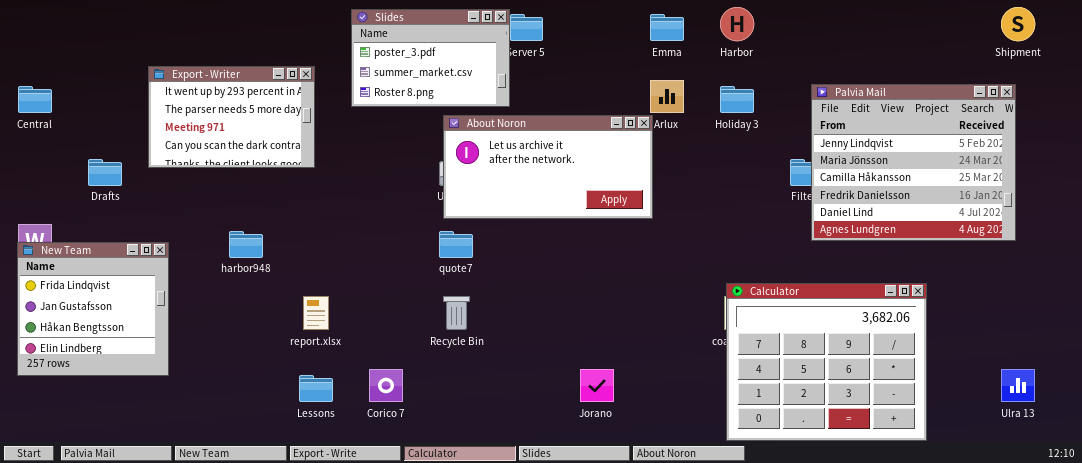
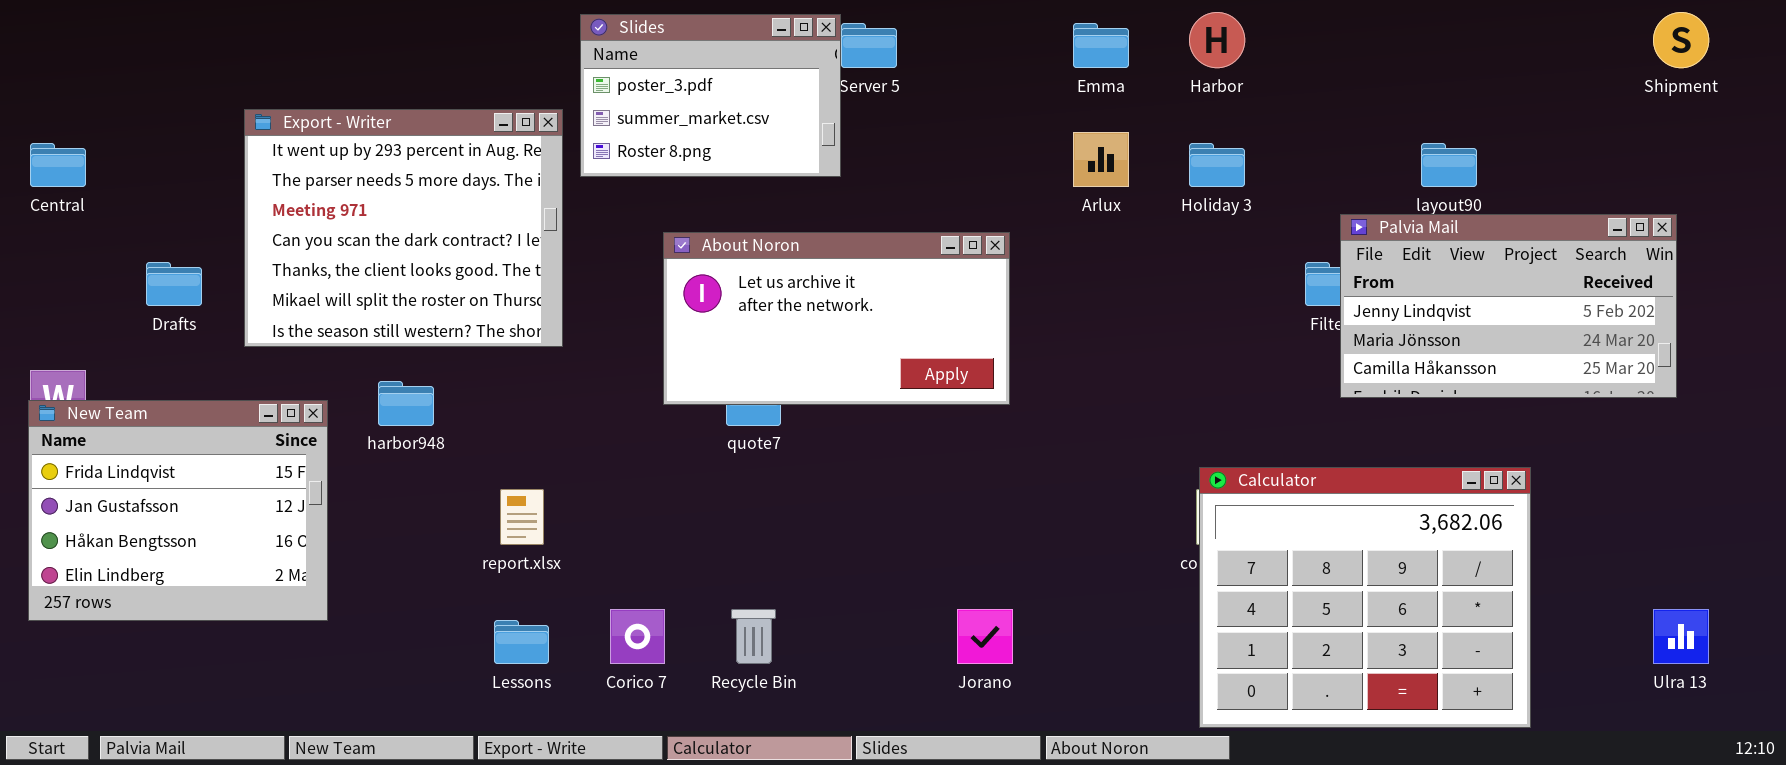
Export - Writer: [148,66,315,168] -> [244,109,563,347], resized
Palvia Mail: [811,84,1016,241] -> [1340,214,1677,398], resized
About Noron: [443,115,653,219] -> [663,232,1010,405], moved
New Team: [17,242,169,376] -> [28,400,328,621], resized
Recycle Bin: [443,296,470,330] -> [731,609,776,664], moved

